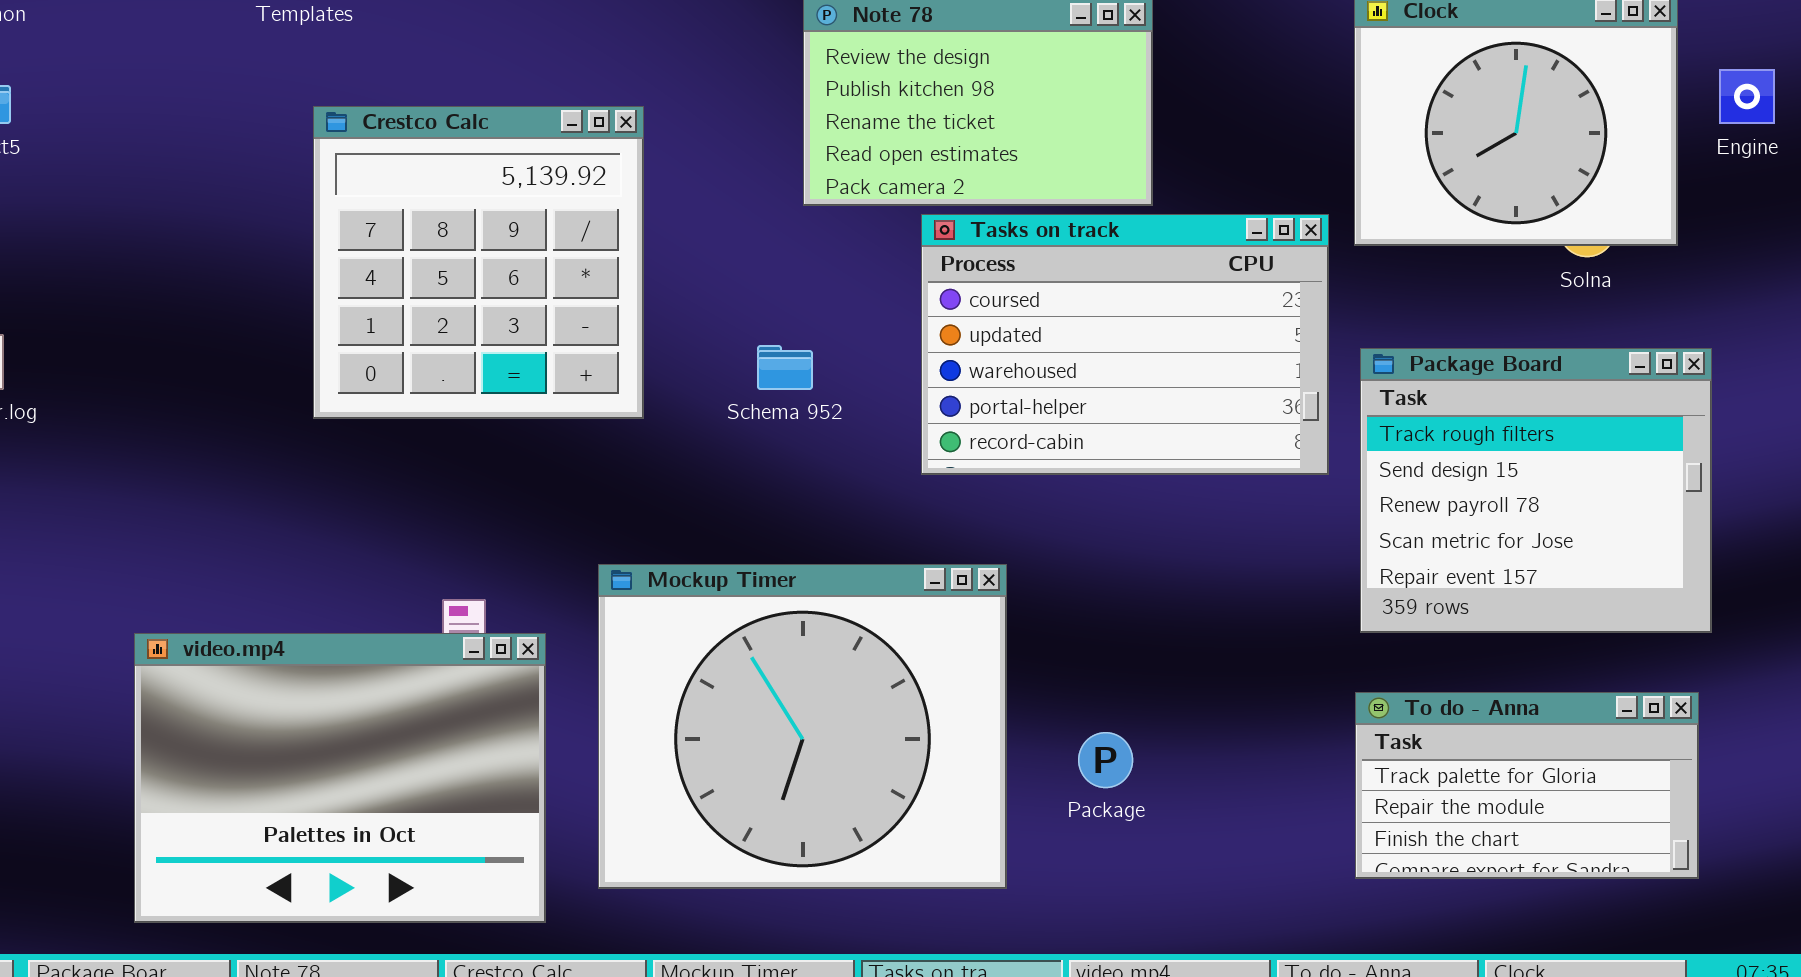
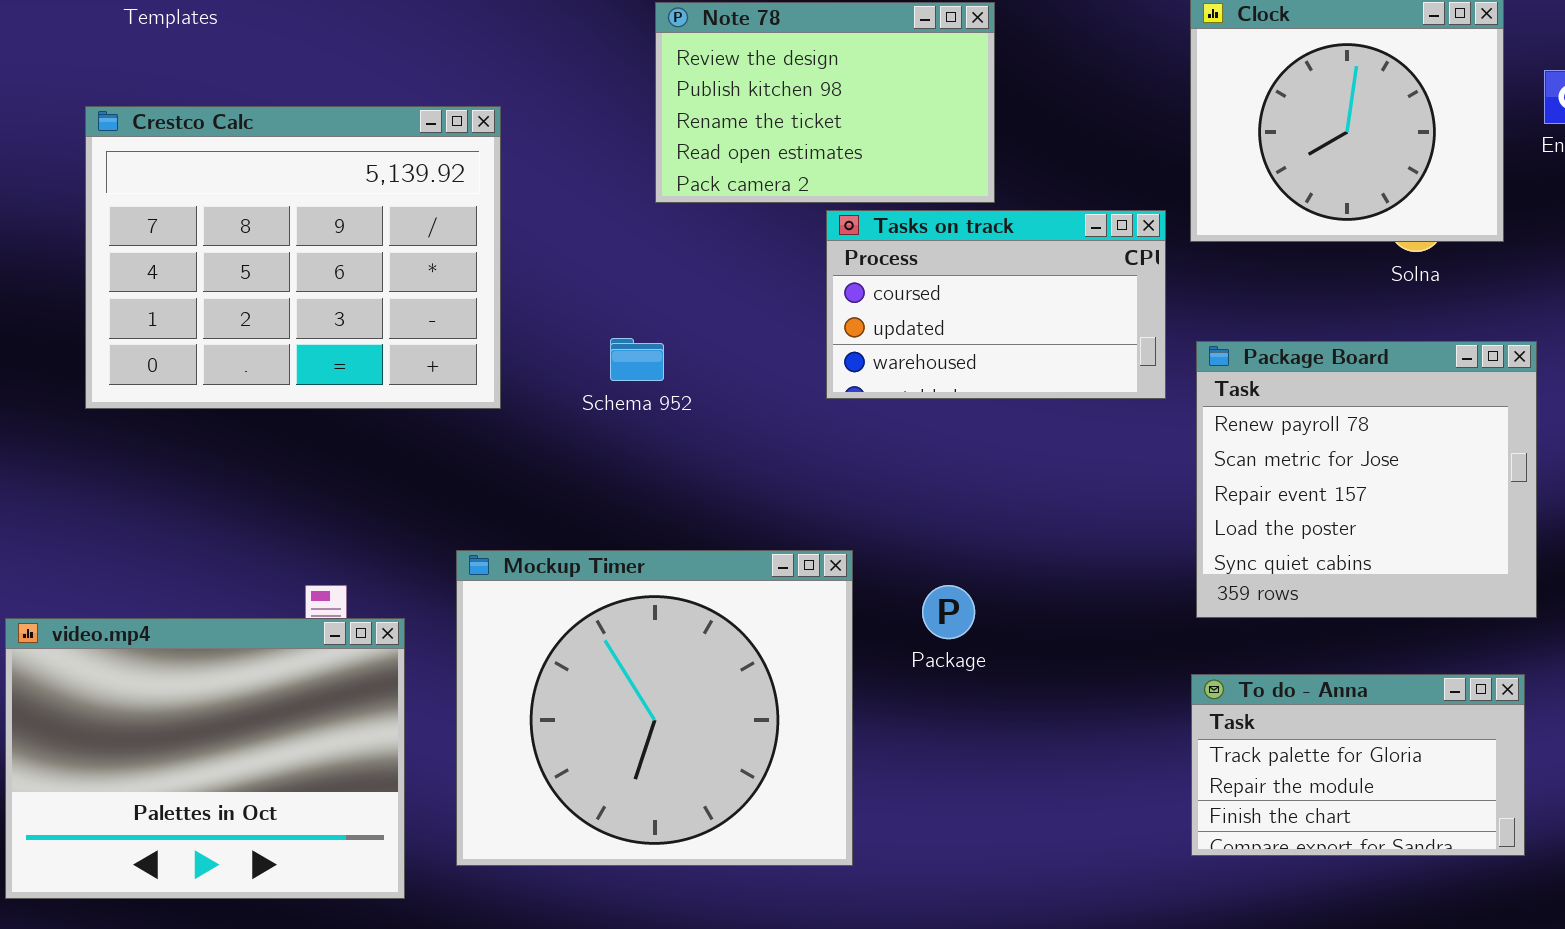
Crestco Calc: [313,106,644,419] -> [85,106,501,409], resized
Tasks on track: [921,214,1329,475] -> [826,210,1166,399], resized
Package Board: [1360,348,1712,633] -> [1196,341,1537,618], scrolled down 2 rows
Package: [1078,732,1133,788] -> [922,585,975,639], moved

